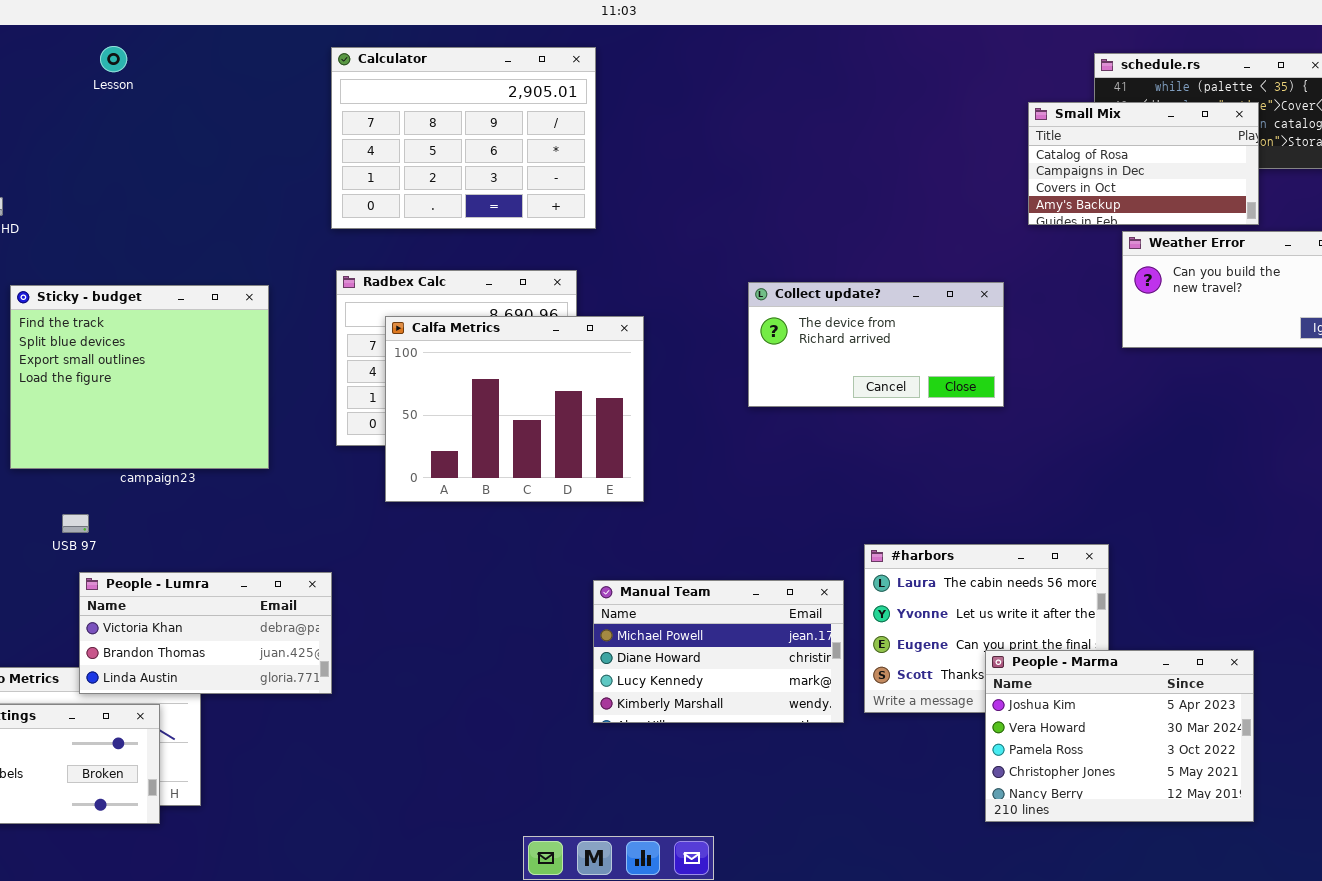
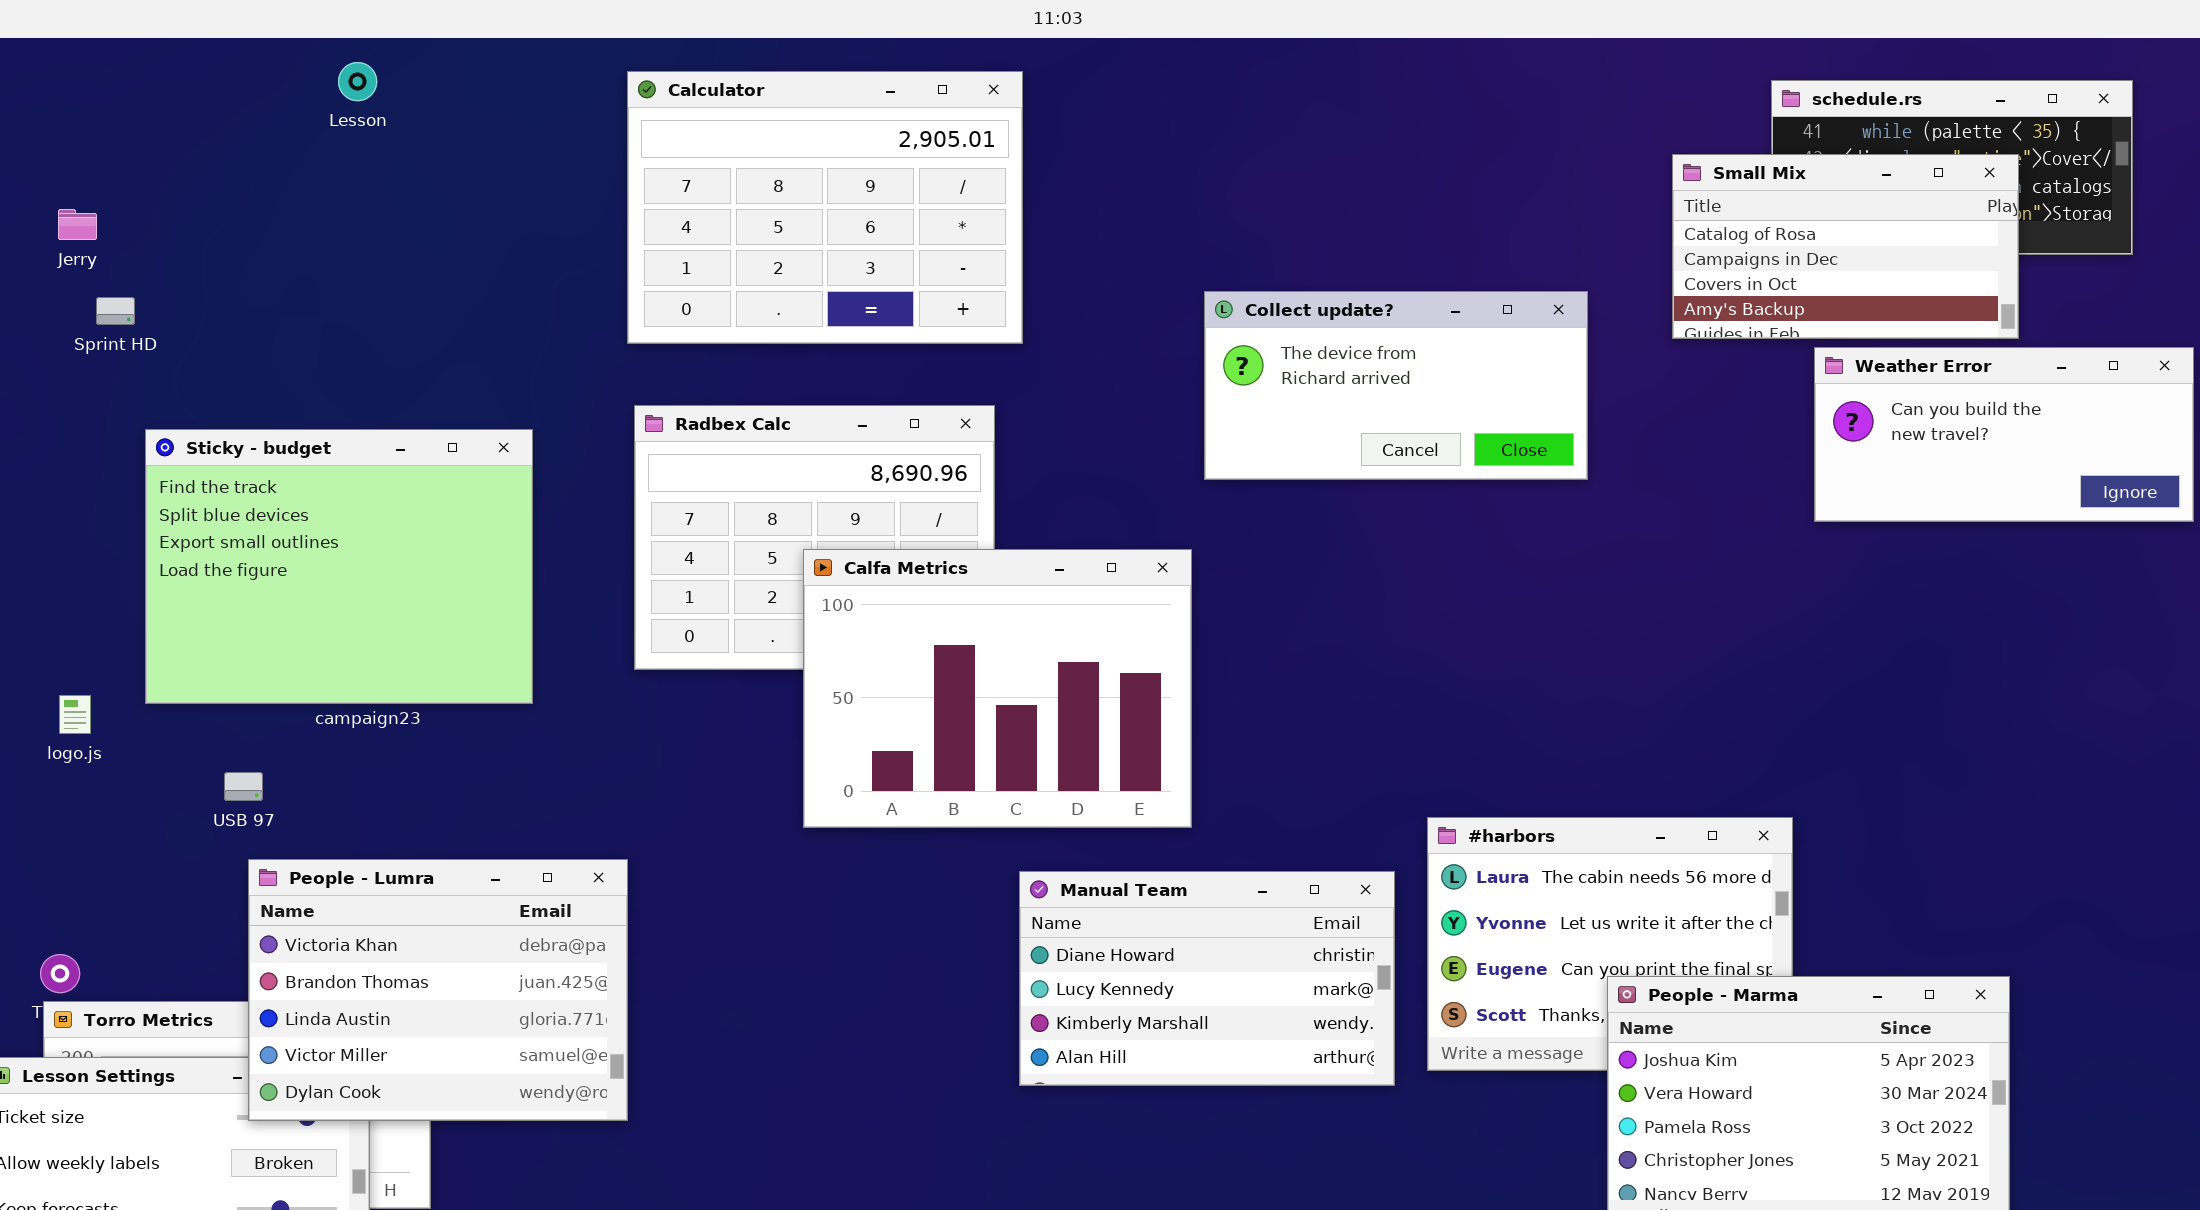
Lesson: [100,46,127,72] -> [338,62,377,101], moved
Collect update?: [748,282,1004,407] -> [1204,291,1588,480], moved
Calfa Metrics: [385,316,644,502] -> [803,549,1192,828], moved
People - Lumra: [79,572,332,694] -> [248,859,628,1121], resized
Manual Team: [593,580,844,723] -> [1019,871,1395,1086], scrolled down 1 row

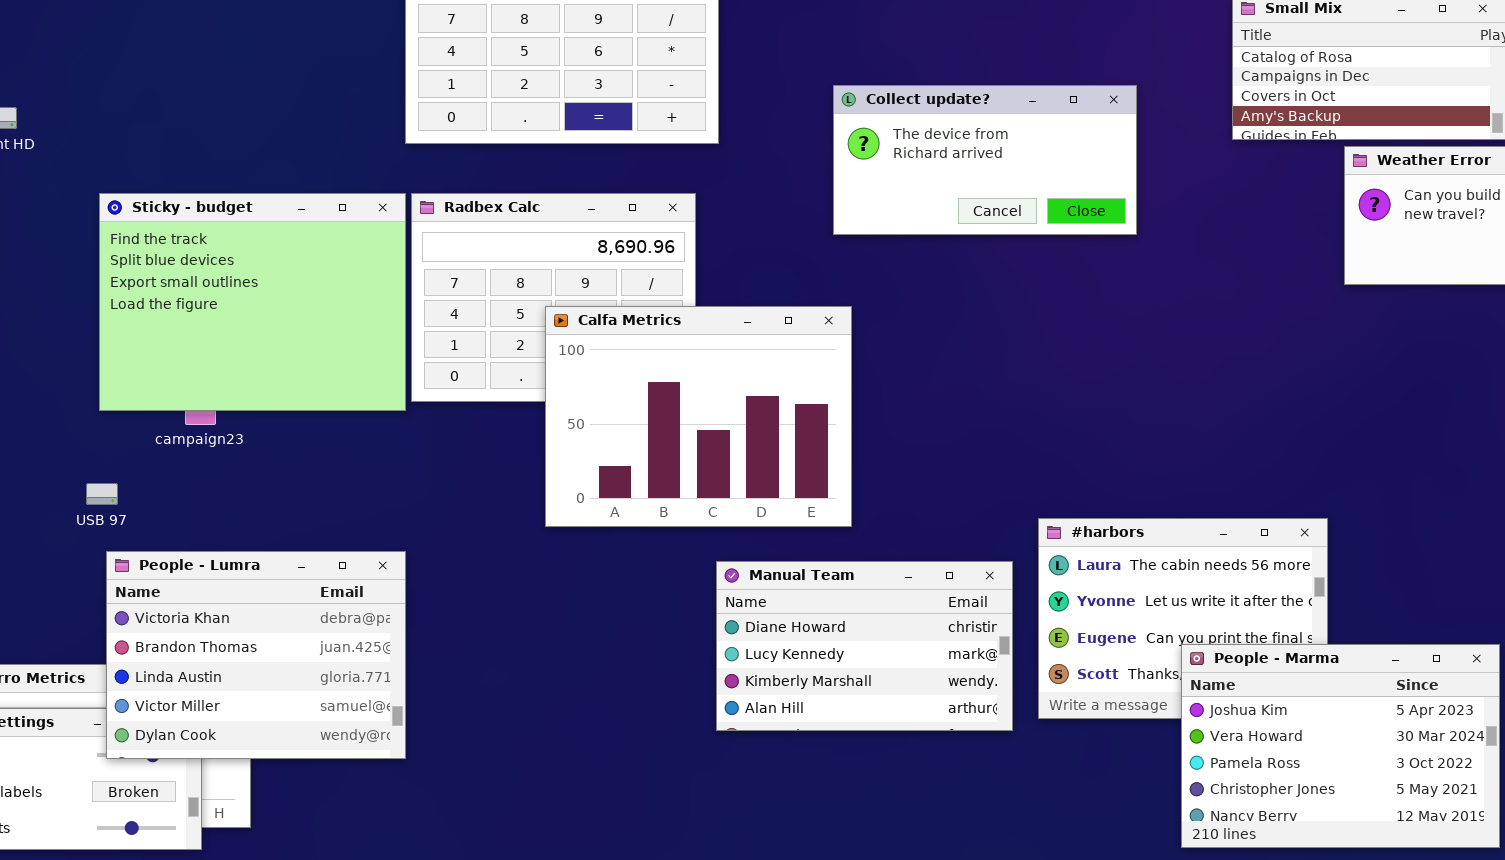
Collect update?: [1204,291,1588,480] -> [833,85,1137,235], moved
Sticky - budget: [145,429,533,704] -> [99,193,406,411], moved

